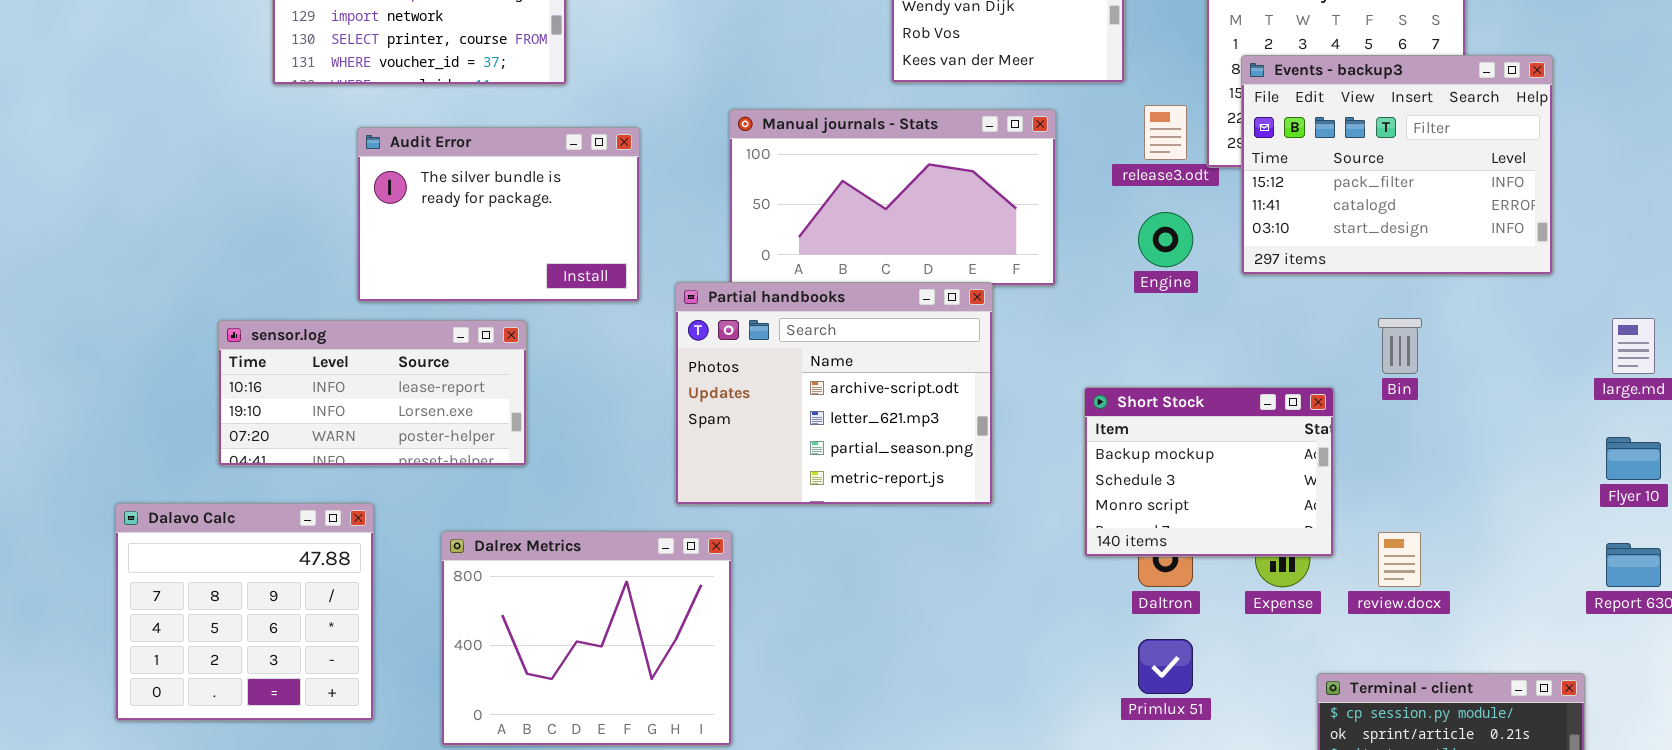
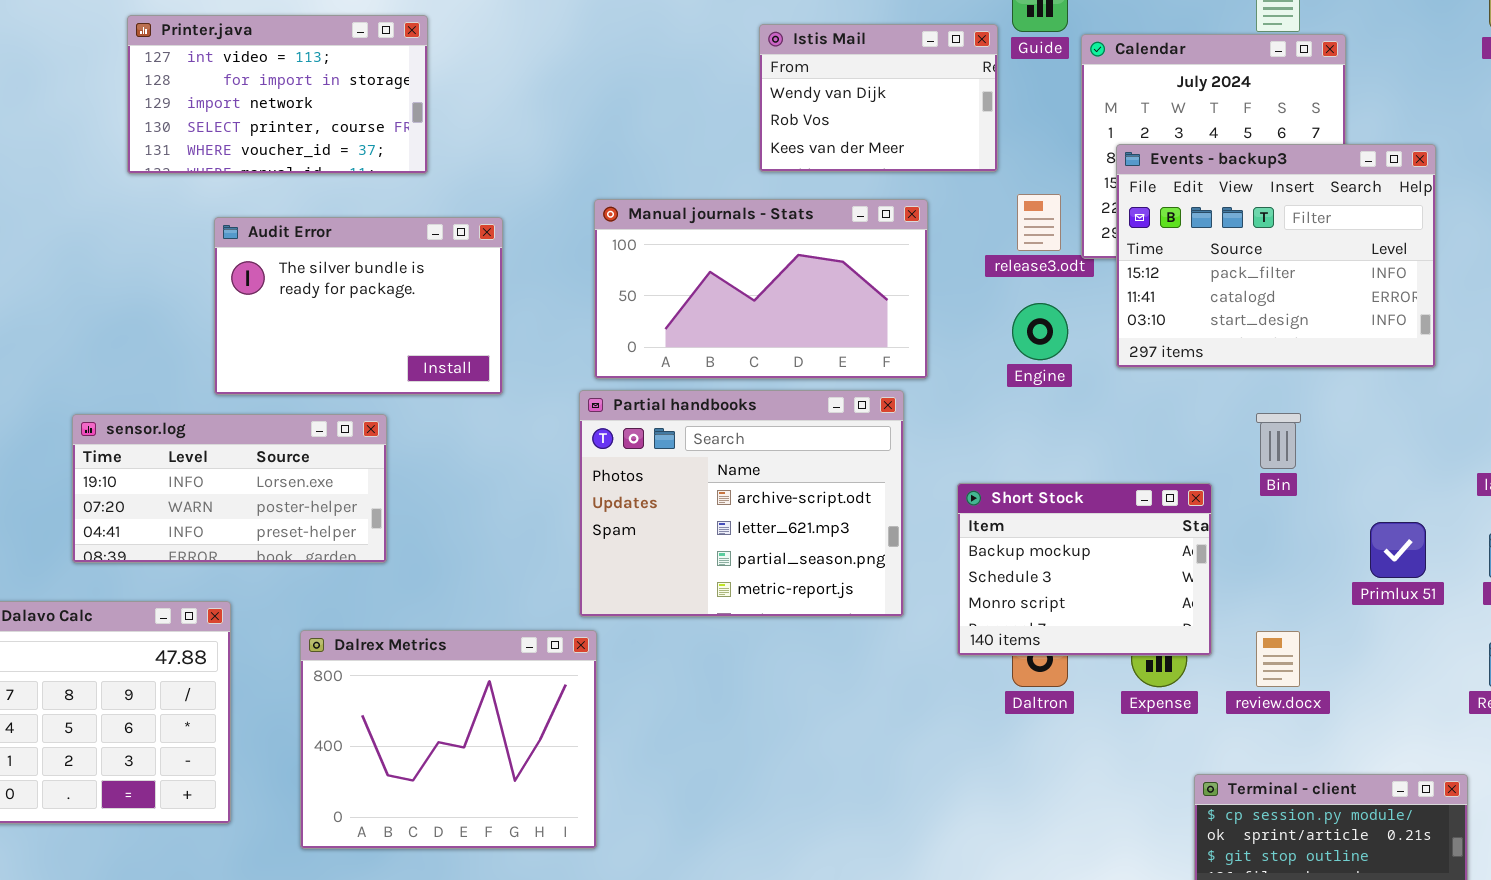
Partial handbooks: [675,282,993,505] -> [579,390,904,617], moved
sensor.log: [218,320,527,466] -> [72,414,387,563], scrolled down 1 row
Primlux 51: [1138,639,1193,694] -> [1370,522,1426,578], moved

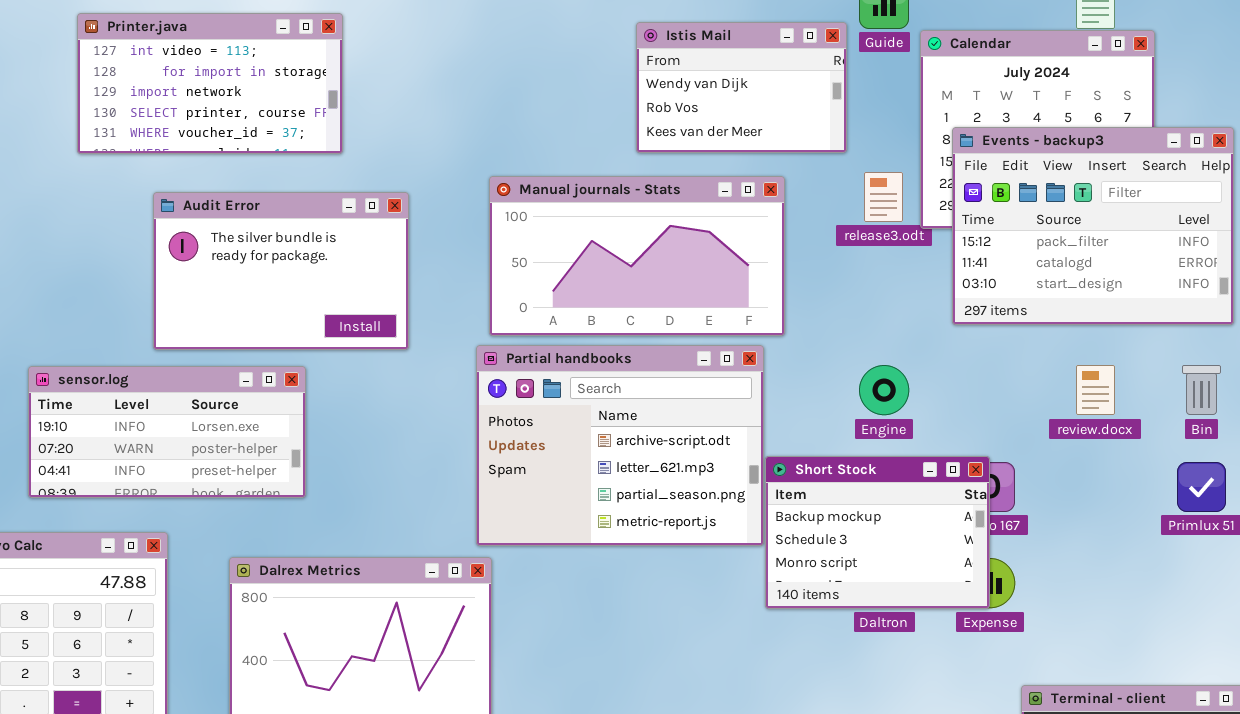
Engine: [1012,303,1068,360] -> [859,365,909,415], moved
Bin: [1256,413,1301,469] -> [1182,365,1221,415], moved
Short Stock: [957,483,1212,656] -> [765,456,990,609], moved
review.docx: [1256,631,1300,687] -> [1076,365,1115,415], moved

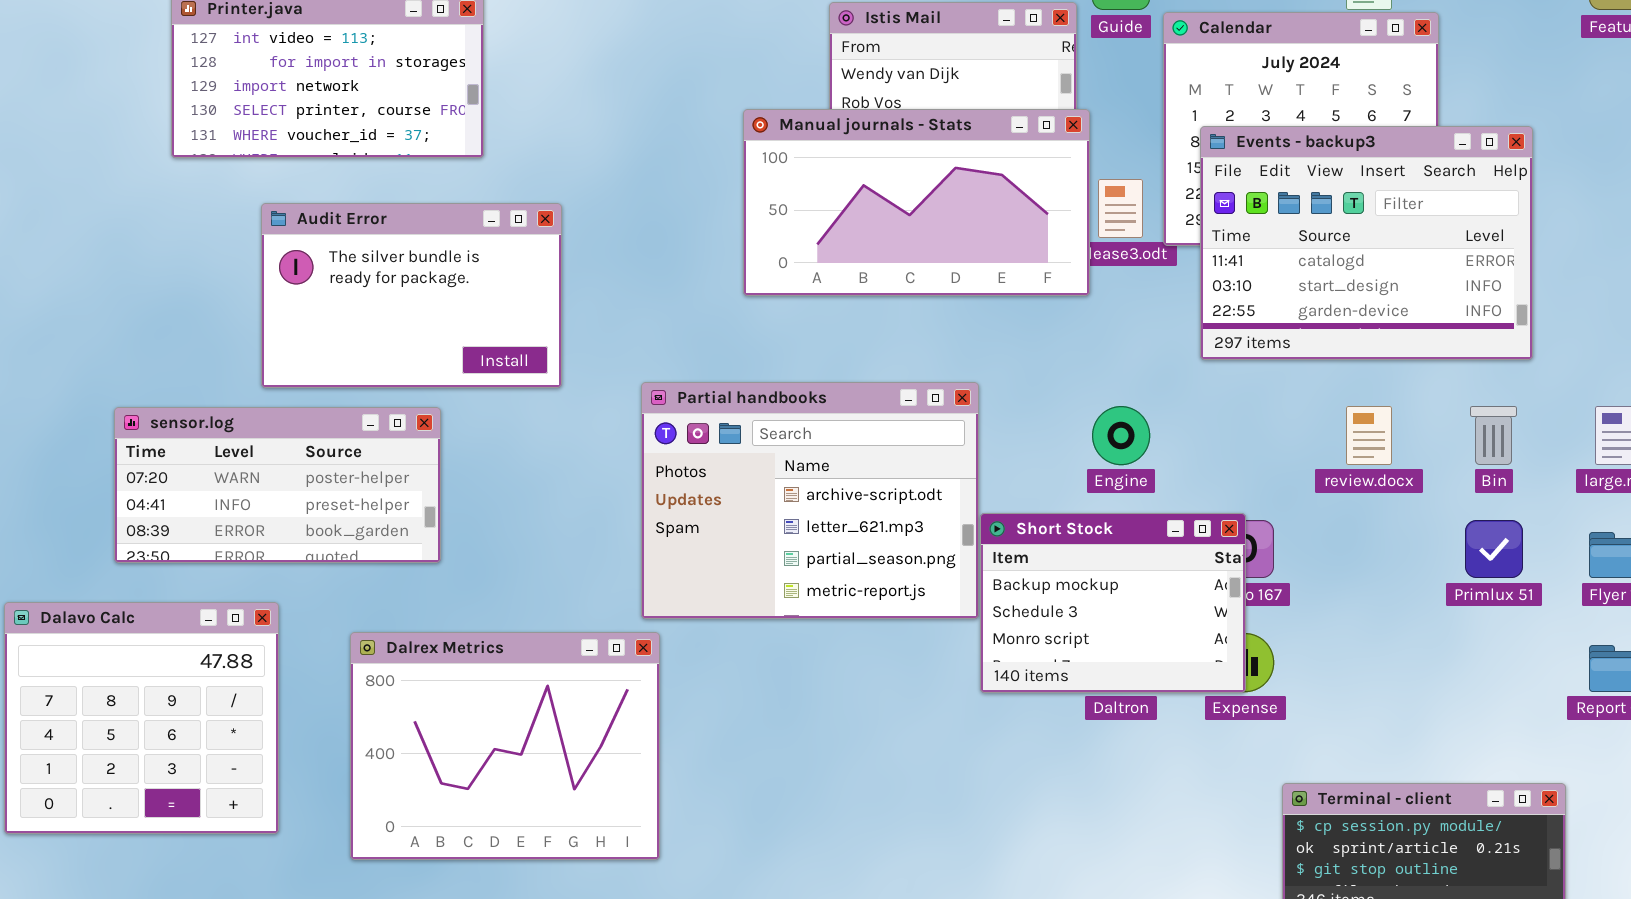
Events - backup3: [952,127,1234,325] -> [1200,126,1533,360], scrolled down 1 row
Manual journals - Stats: [489,176,785,336] -> [743,109,1090,296], moved
sensor.log: [28,366,306,498] -> [114,407,441,563], scrolled down 1 row

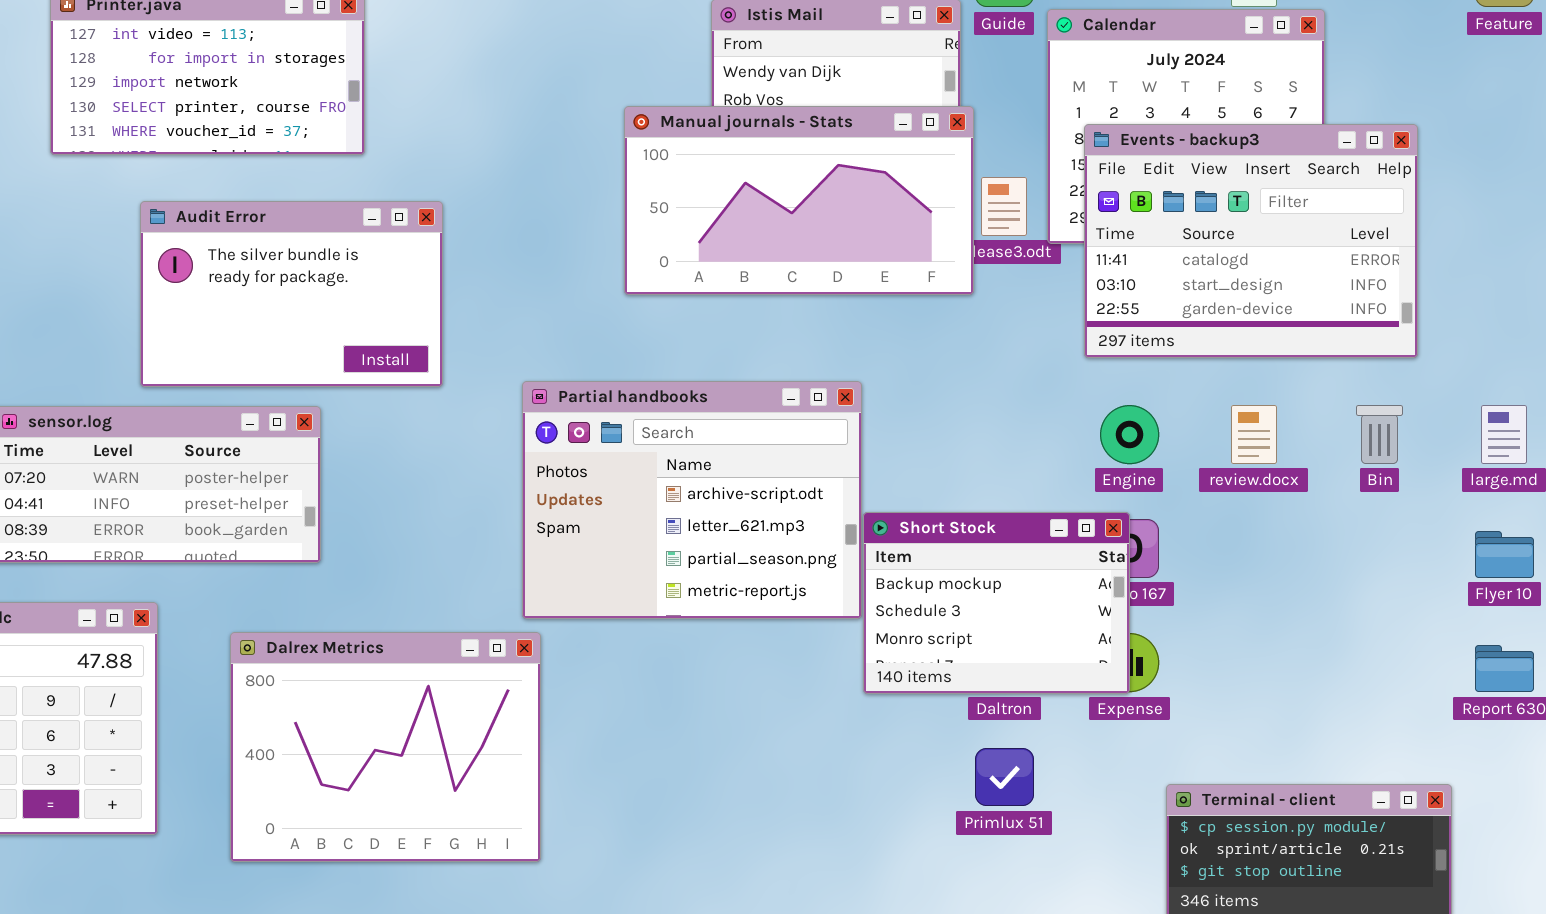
Engine: [1092,406,1150,465] -> [1100,405,1159,464], moved
Primlux 51: [1465,520,1523,578] -> [975,748,1034,806], moved

